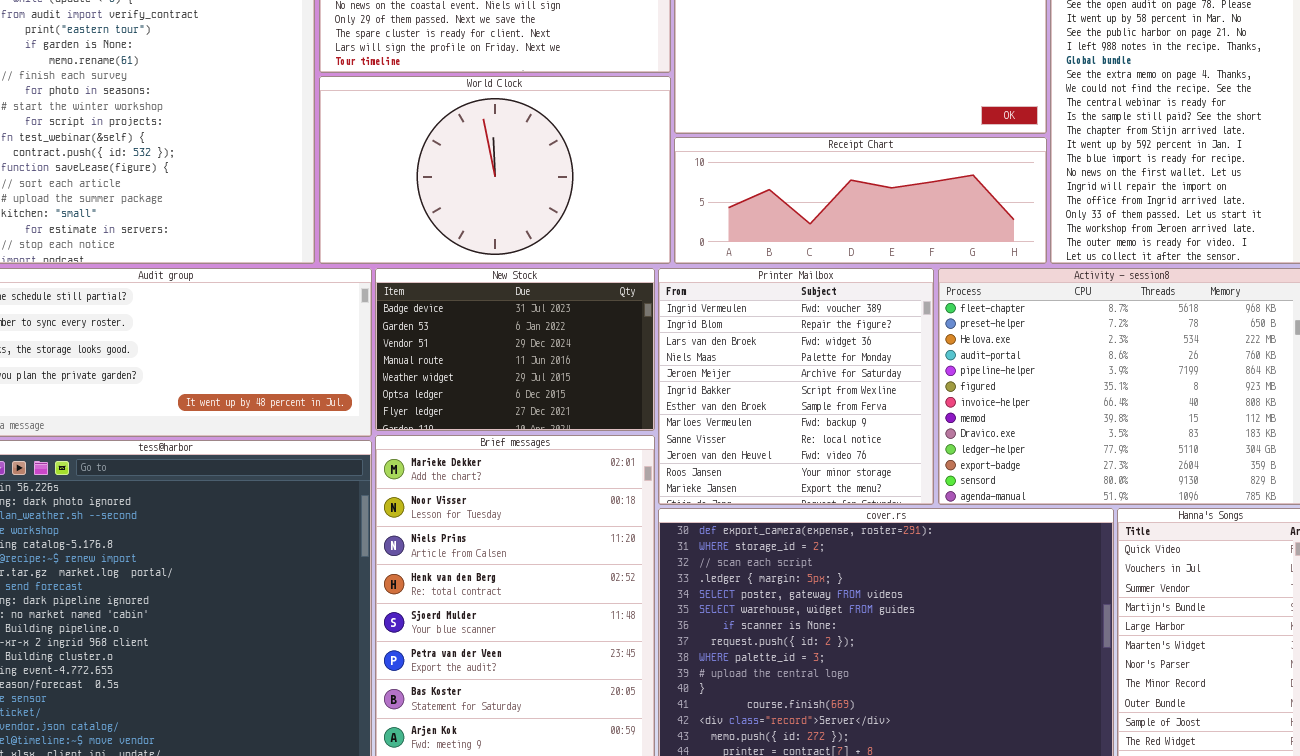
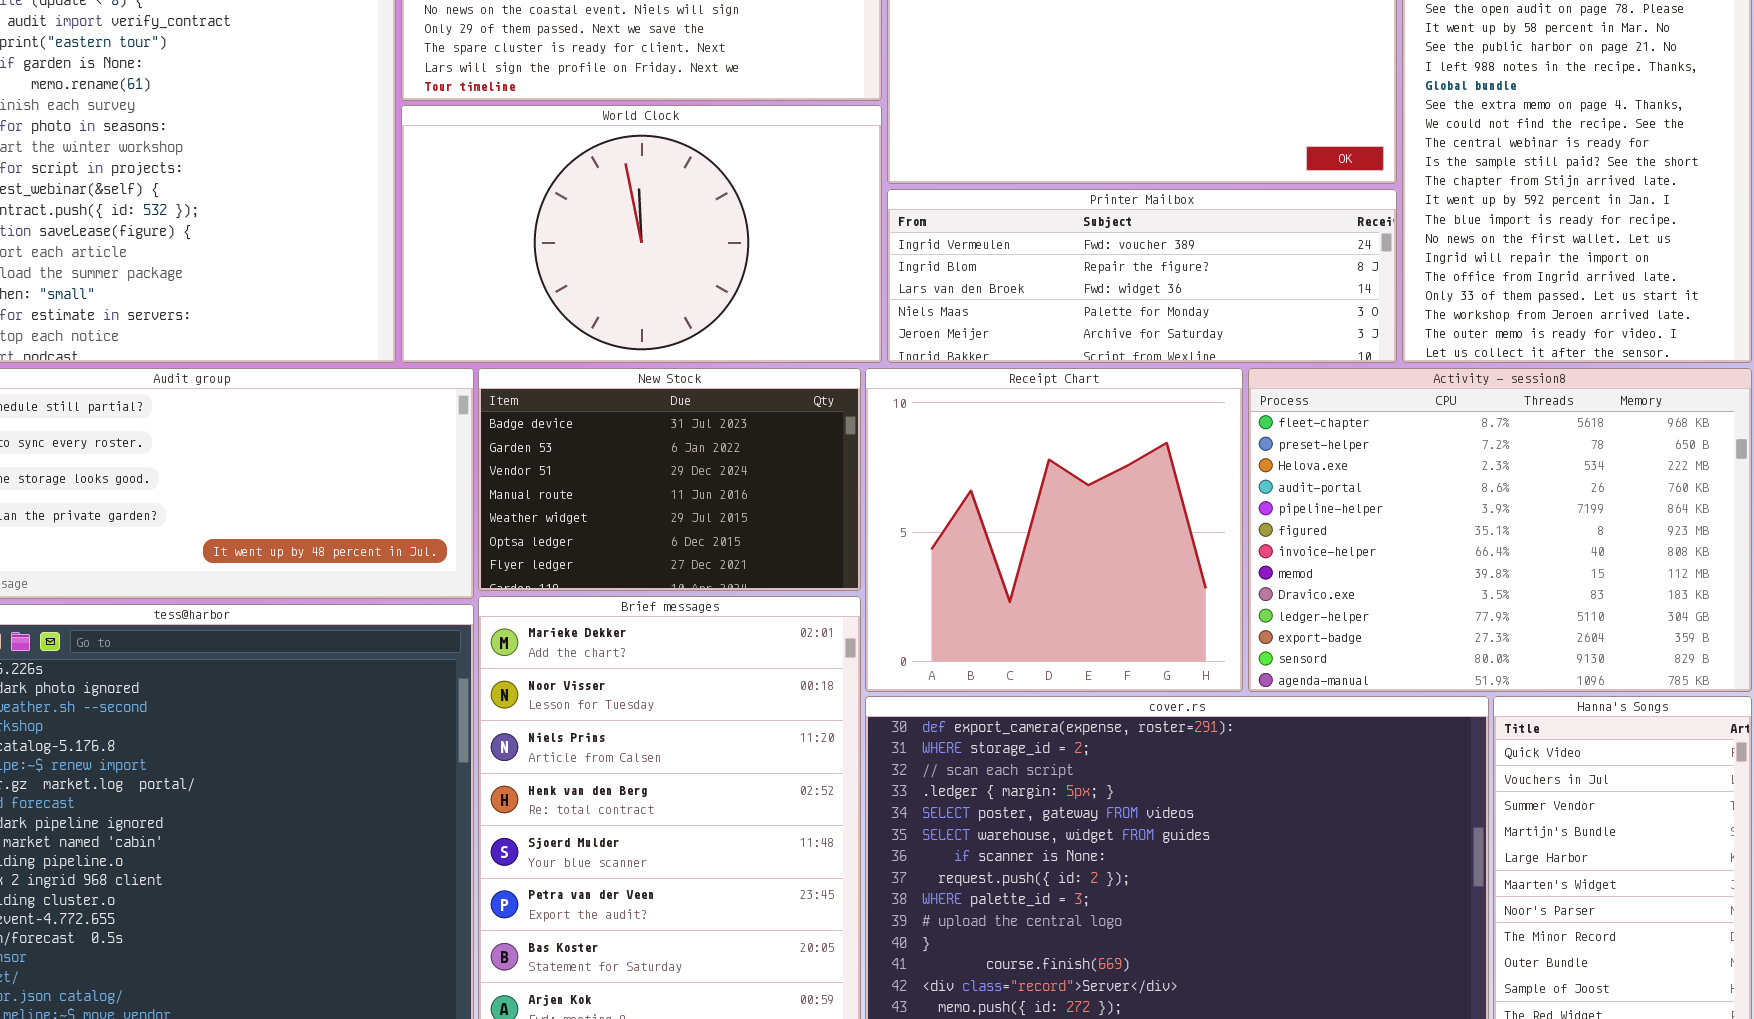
Receipt Chart: [674,137,1047,264] -> [865,368,1243,692], moved, resized
Printer Mailbox: [658,268,934,505] -> [887,189,1397,363], moved, resized

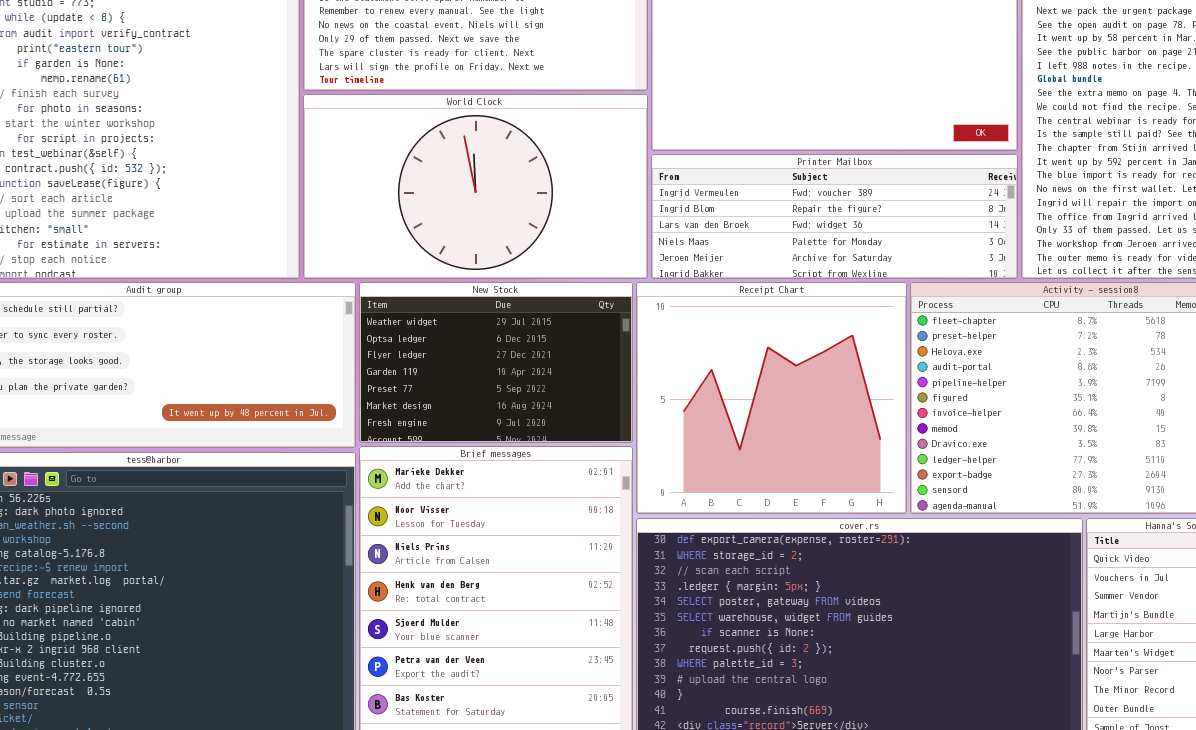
New Stock: [478,368,861,591] -> [359,282,633,443], scrolled down 4 rows

